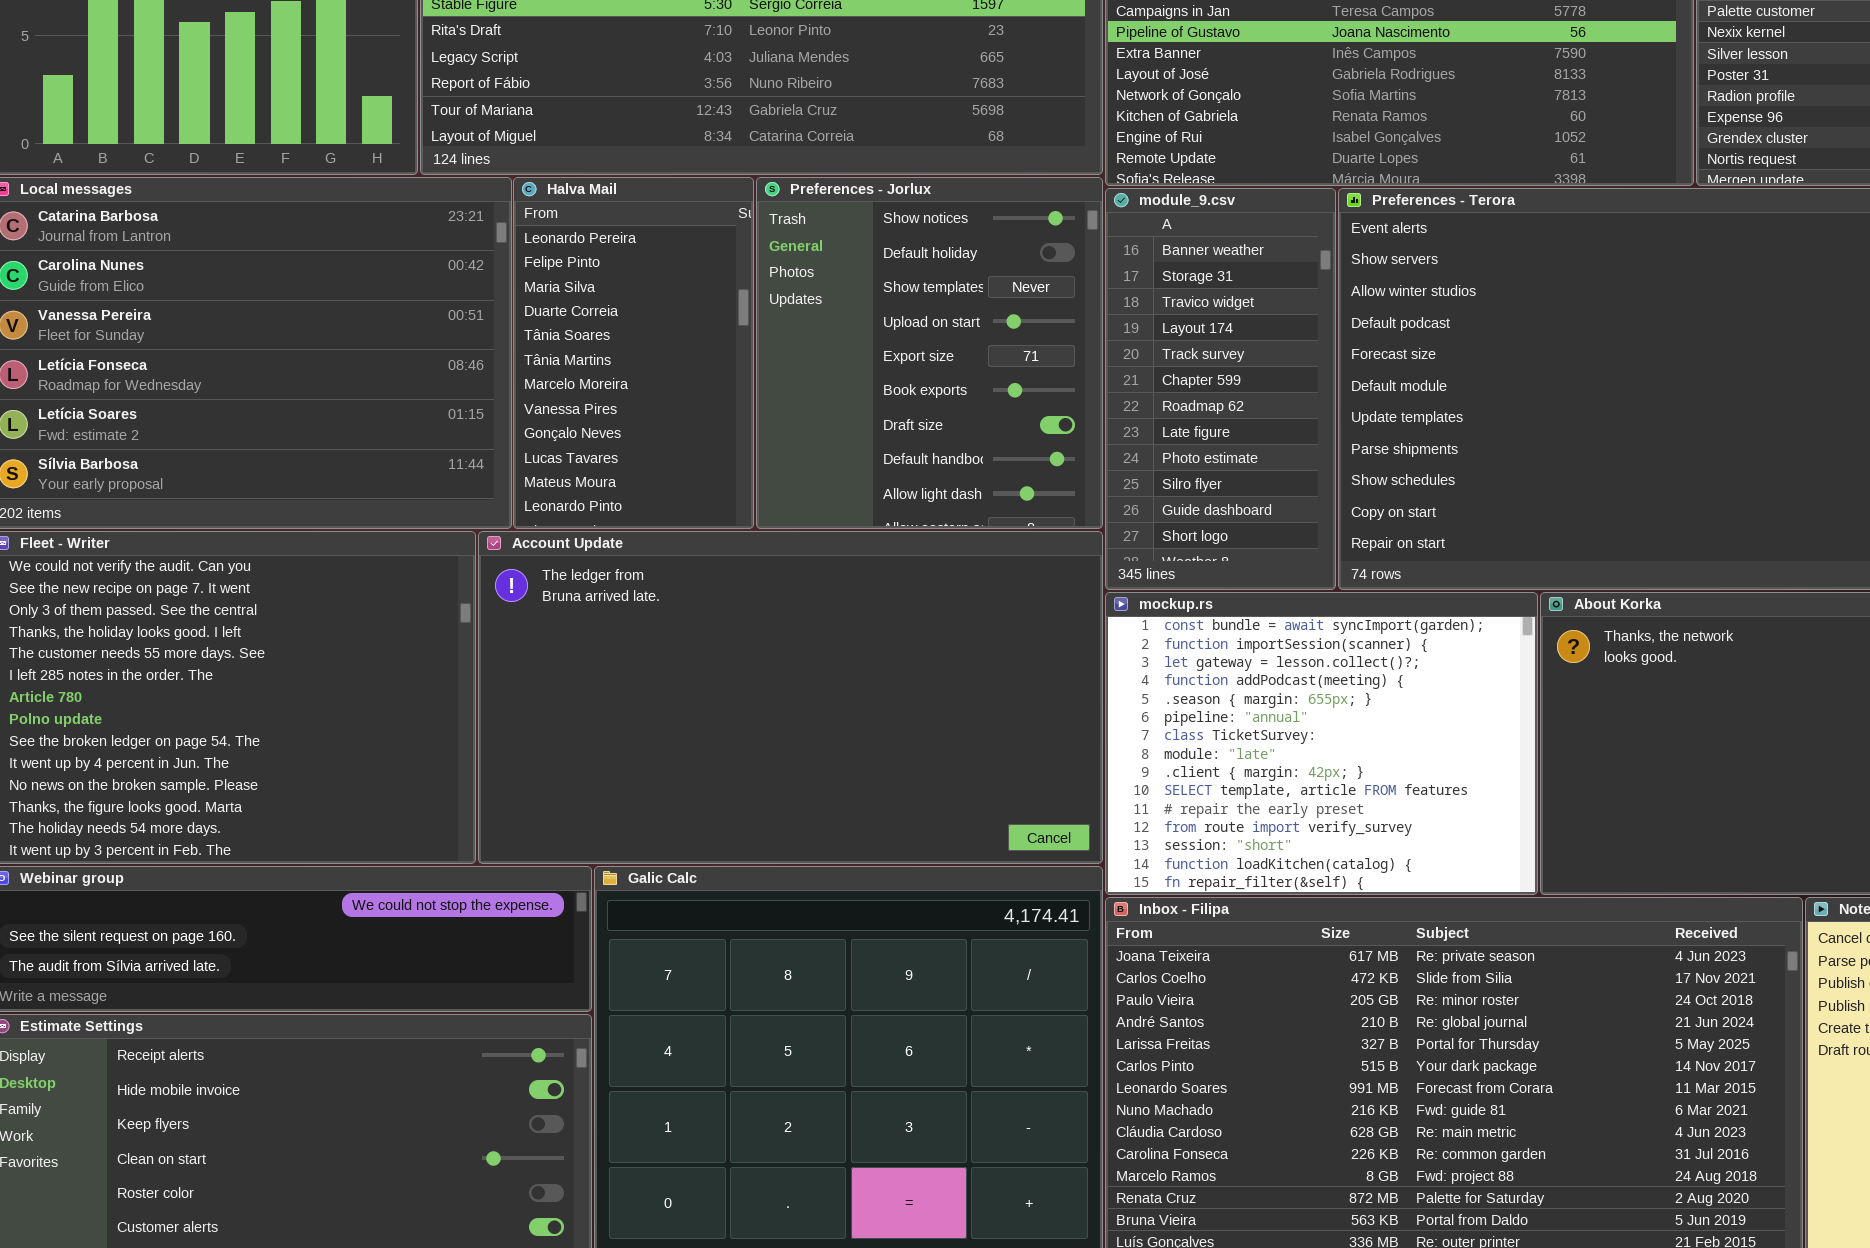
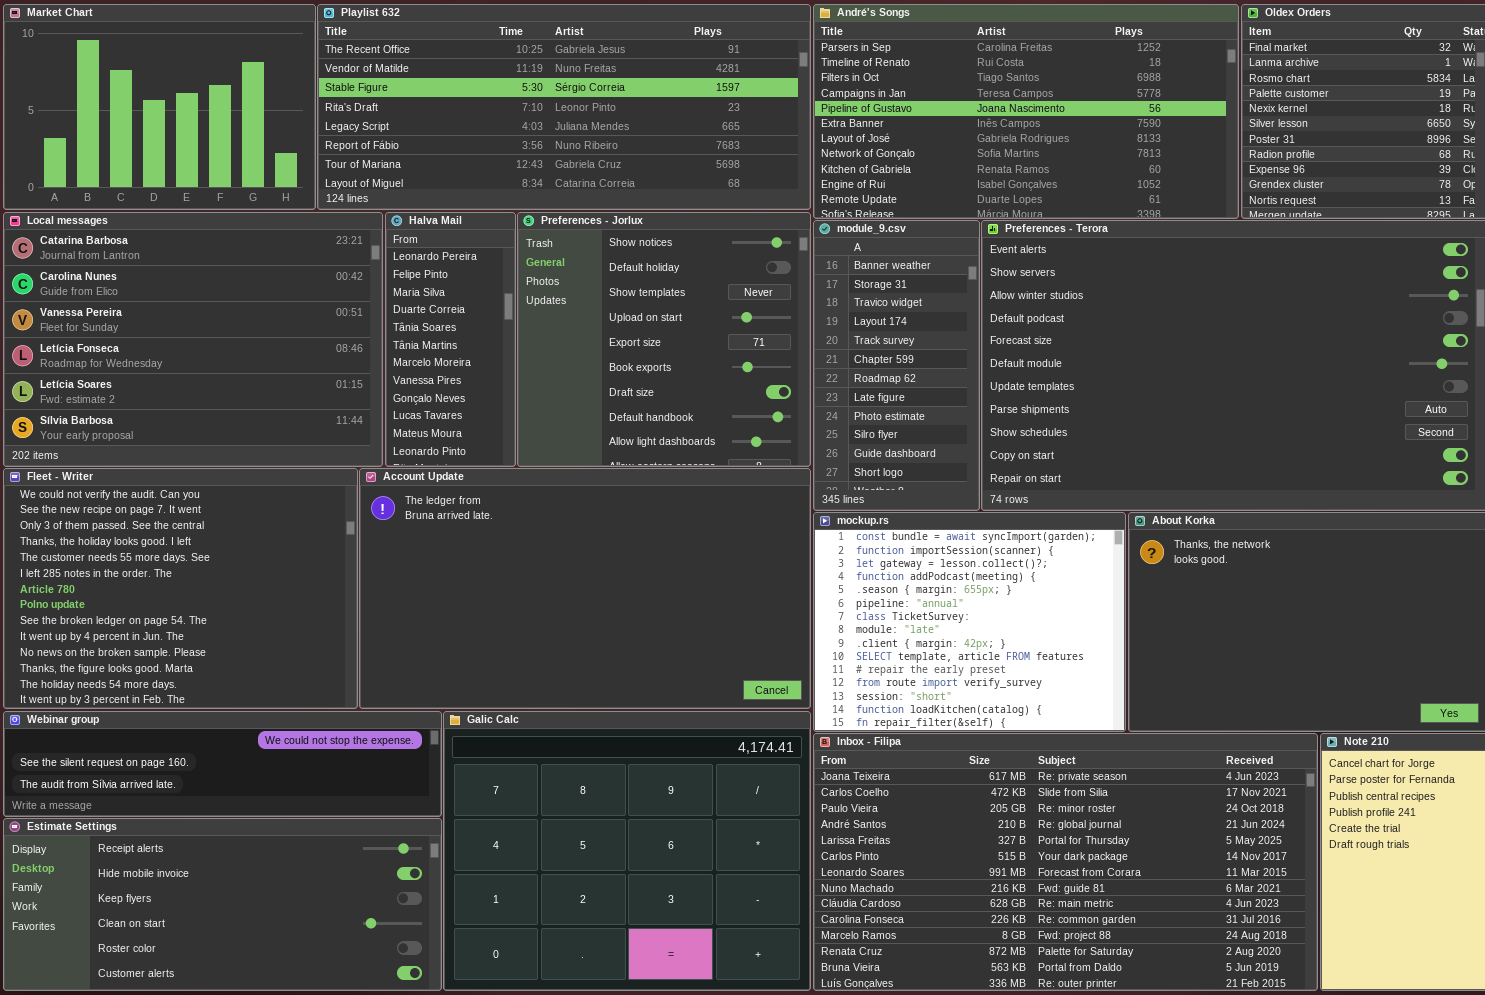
Halva Mail: [513,177,754,529] -> [385,212,516,467], resized
Preferences - Jorlux: [756,177,1103,529] -> [517,212,811,467], resized

